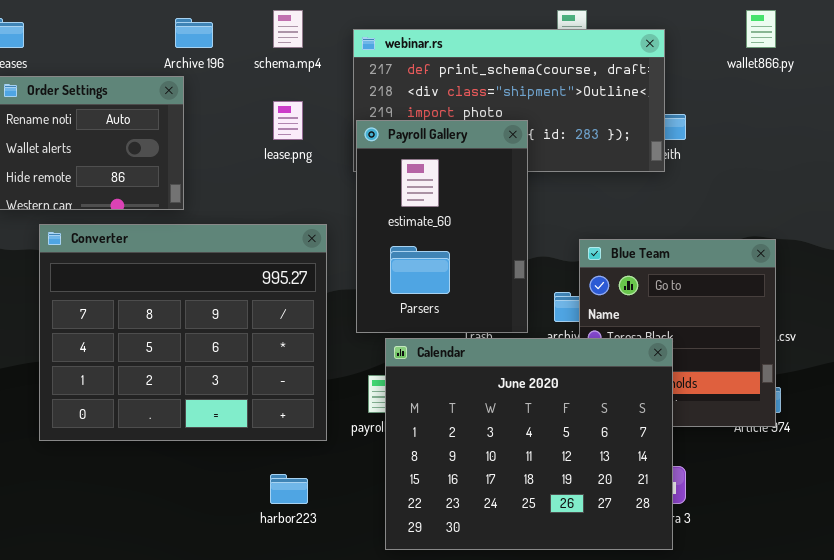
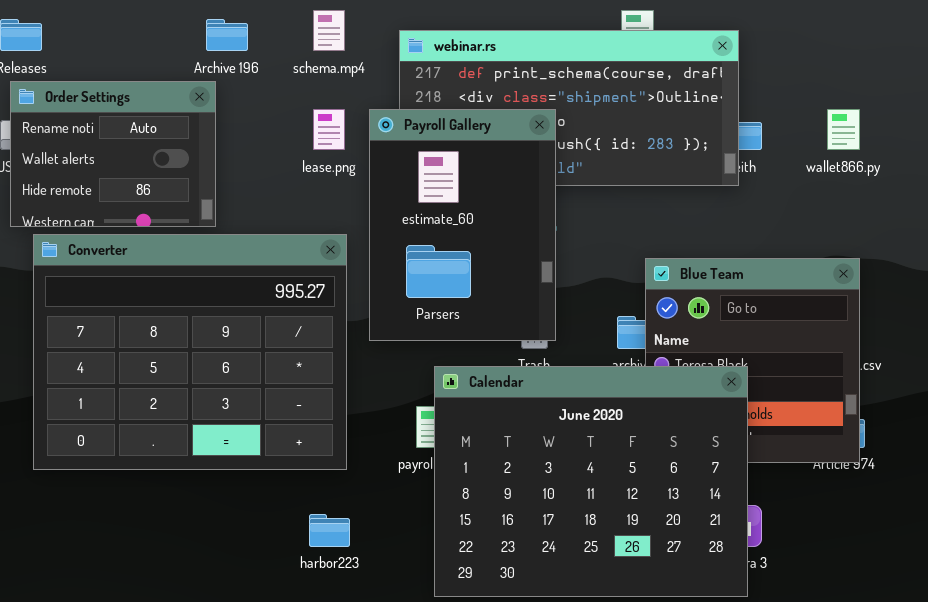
wallet866.py: [746,10,776,48] -> [827,109,860,150], moved
Payroll Gallery: [356,120,528,333] -> [369,109,556,341], moved
Converter: [39,224,327,441] -> [33,234,347,470], moved

